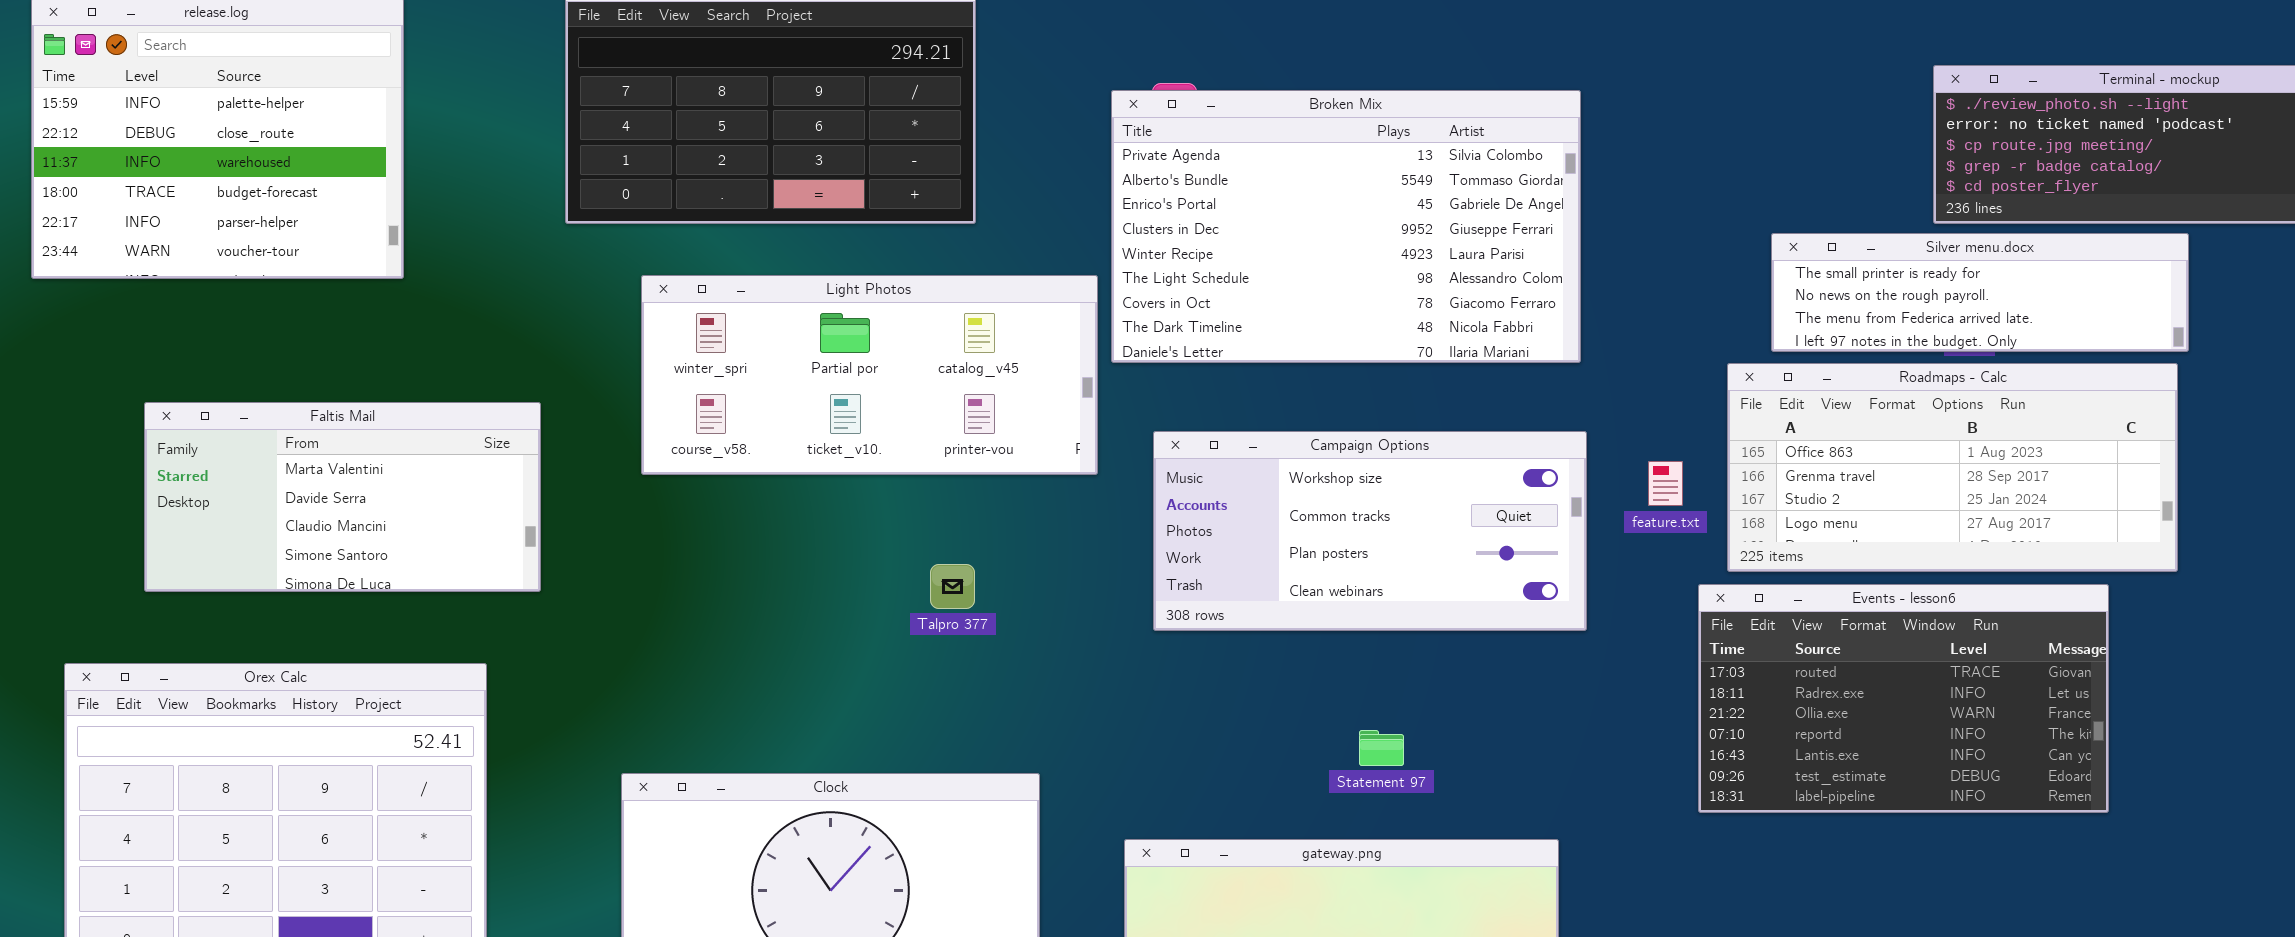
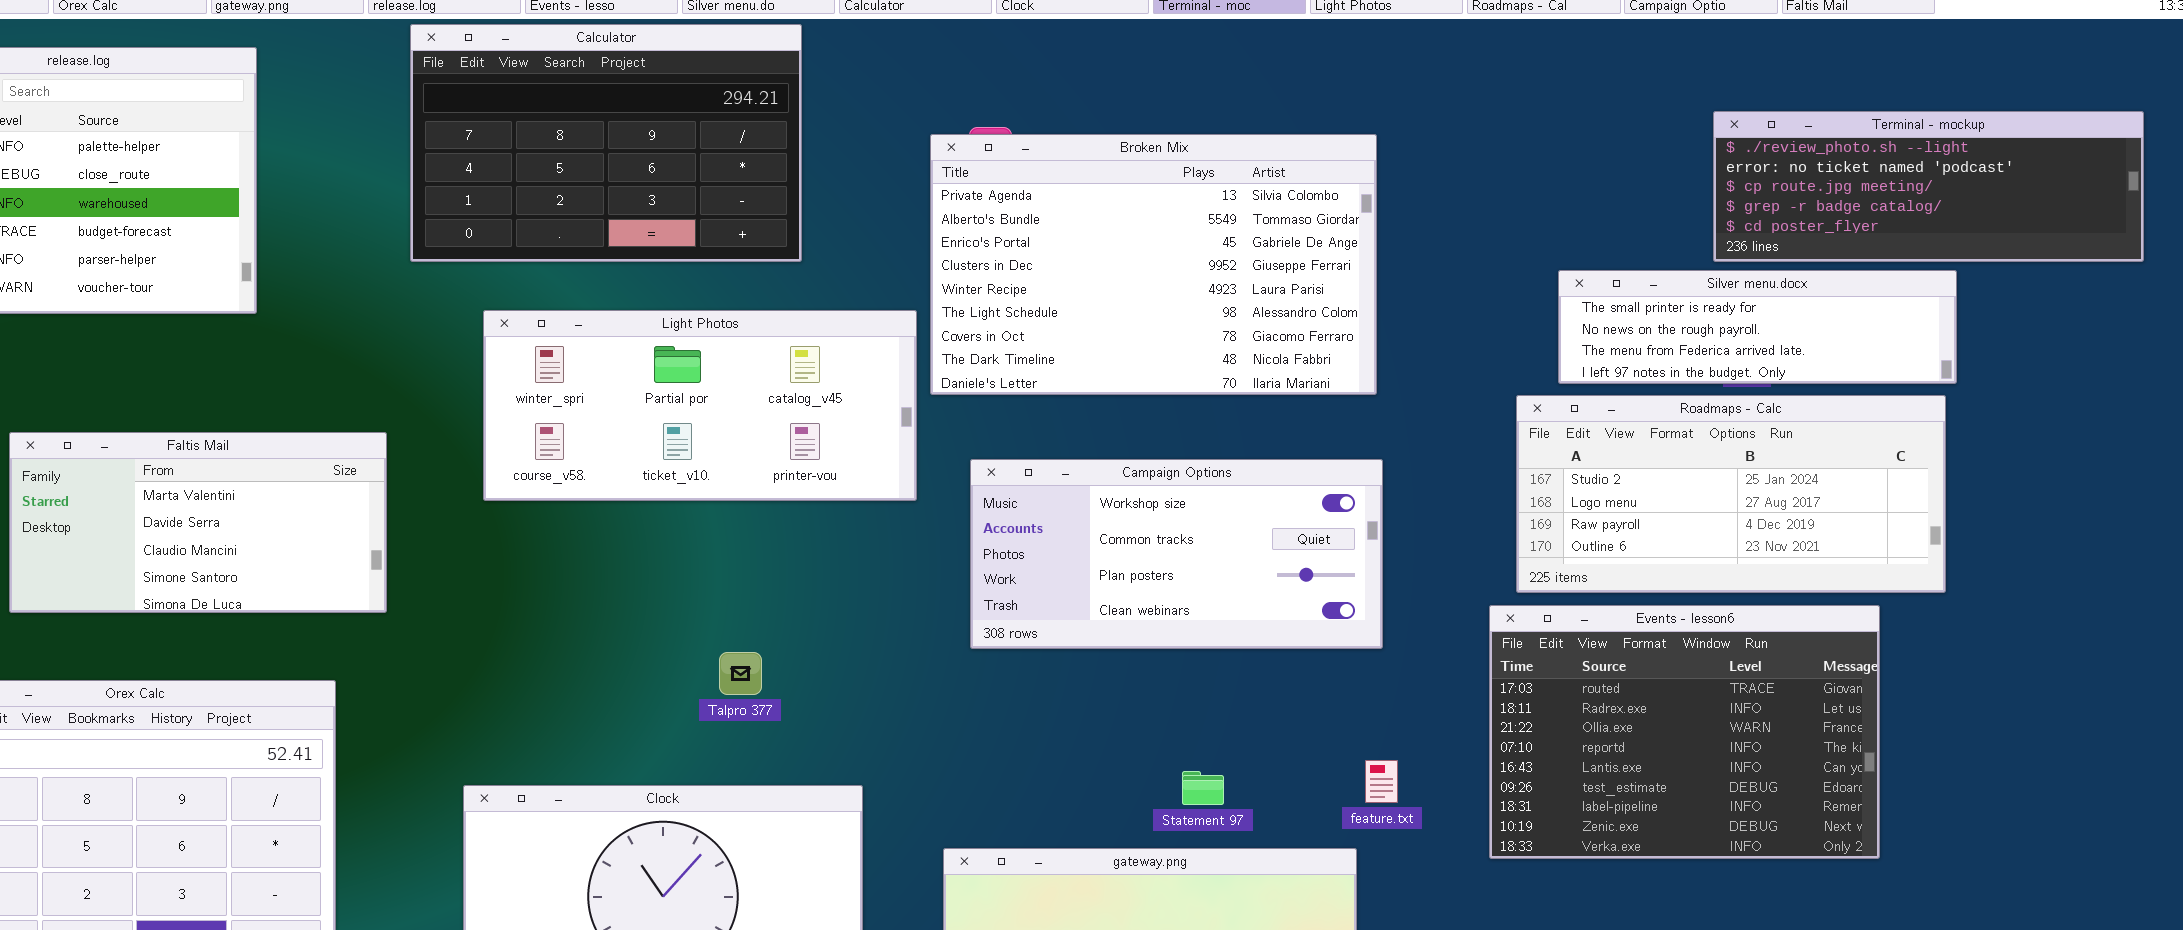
Roadmaps - Calc: [1727,363,2178,572] -> [1516,395,1946,593], scrolled down 2 rows
feature.txt: [1648,461,1683,506] -> [1365,760,1398,803], moved
Talpro 377: [930,564,975,609] -> [719,652,762,695], moved
Events - lesson6: [1698,584,2109,813] -> [1489,605,1880,859], resized
Statement 97: [1359,730,1404,766] -> [1182,771,1224,805], moved

